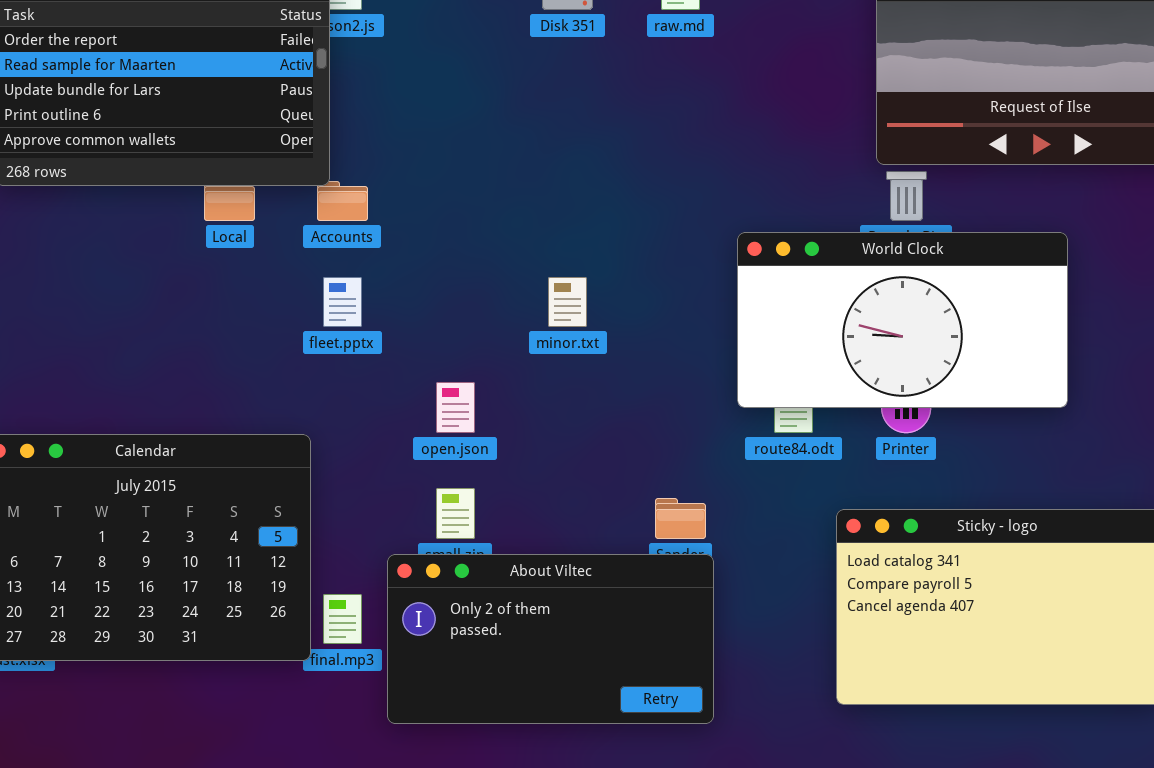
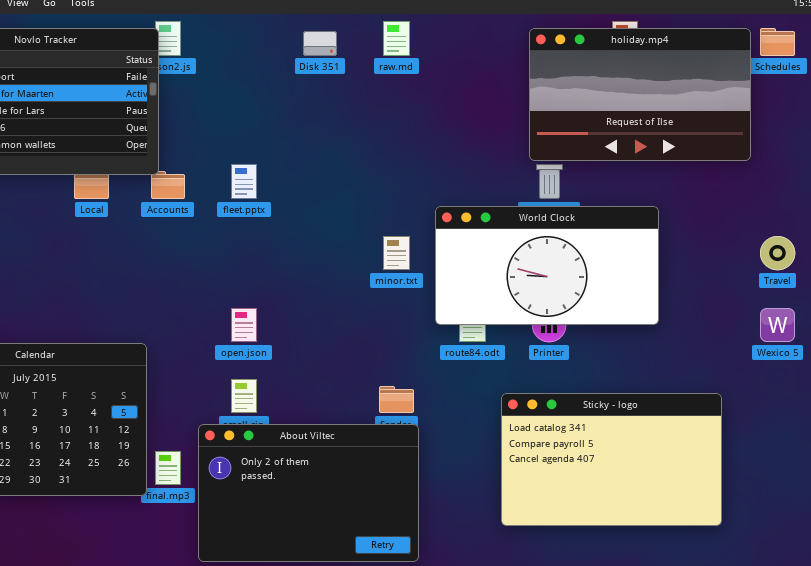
fleet.pptx: [323,277,362,327] -> [231,164,257,199], moved
minor.txt: [548,277,587,327] -> [383,236,410,270], moved
About Viltec: [387,554,714,724] -> [198,424,419,562], resized

